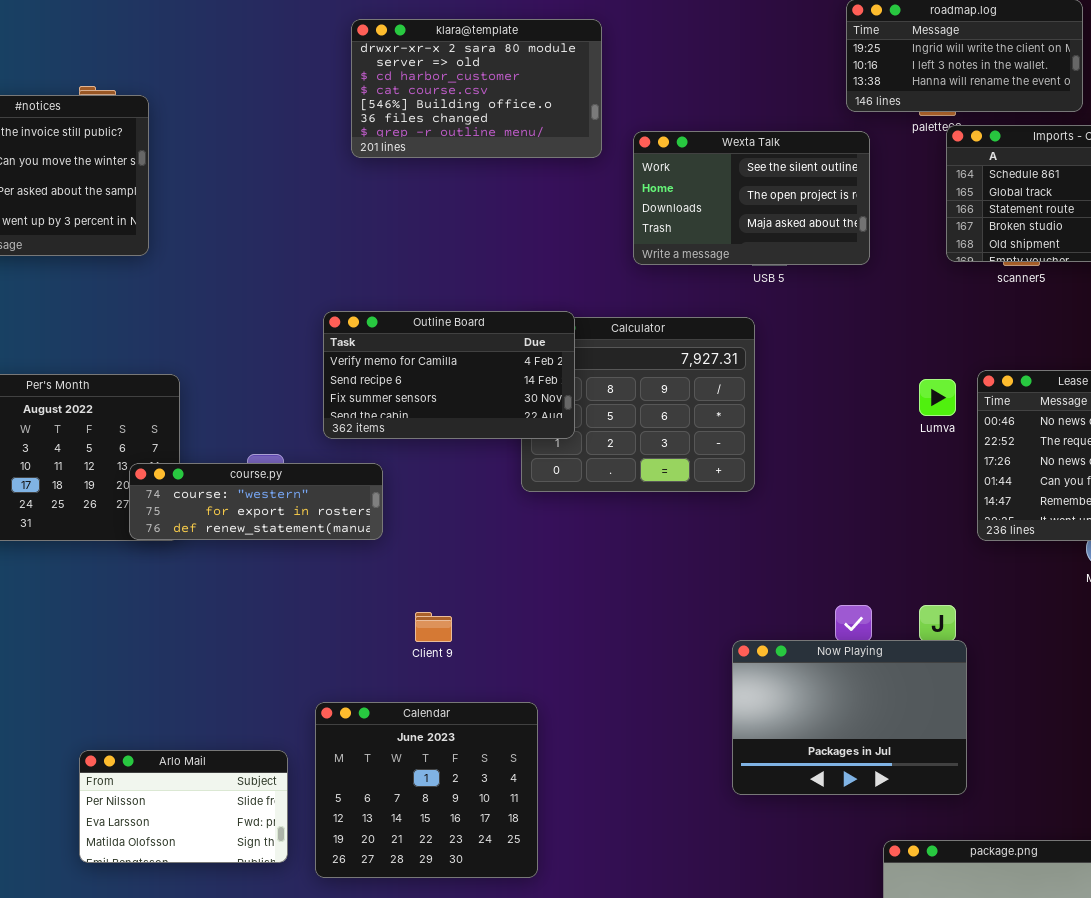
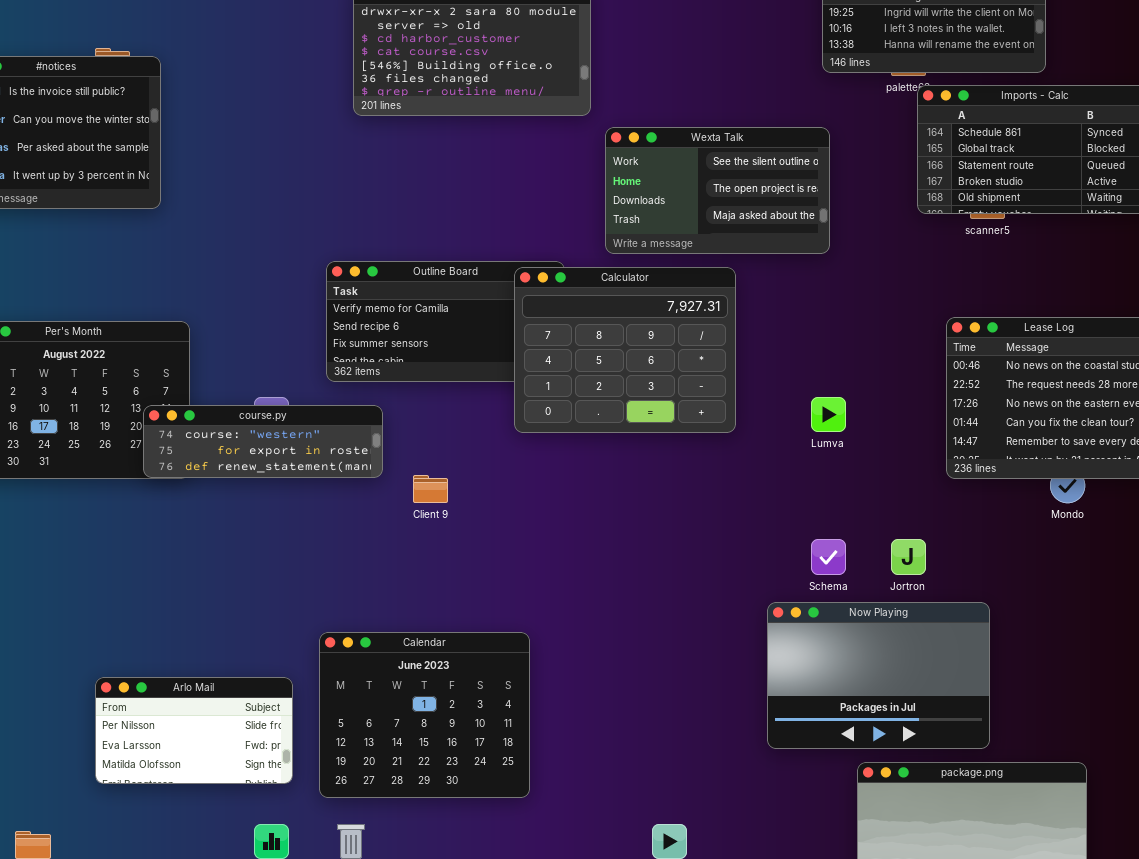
Wexta Talk: [633,131,870,265] -> [605,127,830,254], moved
Calculator: [521,317,755,492] -> [514,267,736,433], raised
Lumva: [919,379,956,416] -> [811,397,846,432], moved
Client 9: [415,612,452,642] -> [413,475,448,503], moved
Now Playing: [732,640,967,795] -> [767,602,990,749], moved

